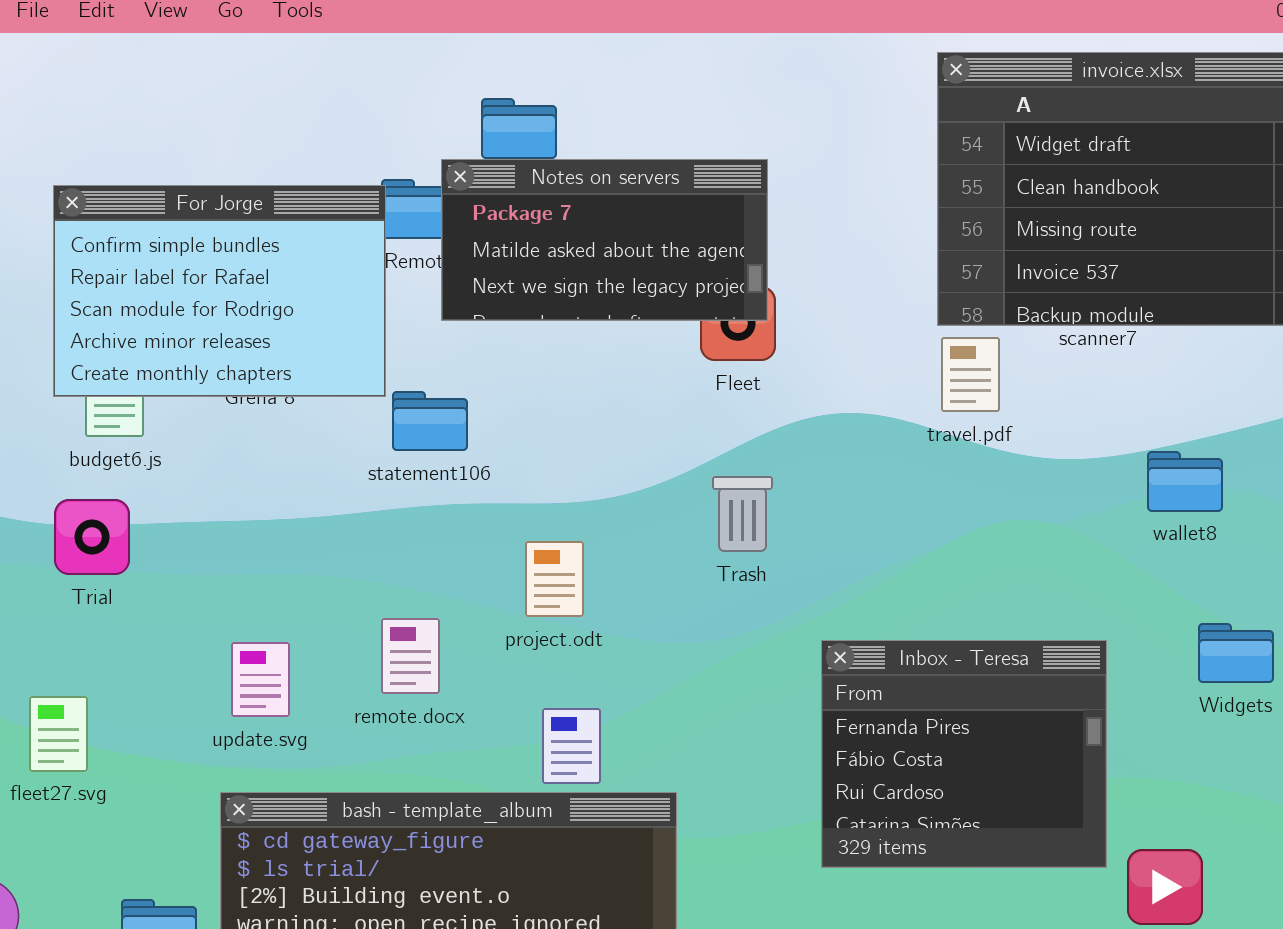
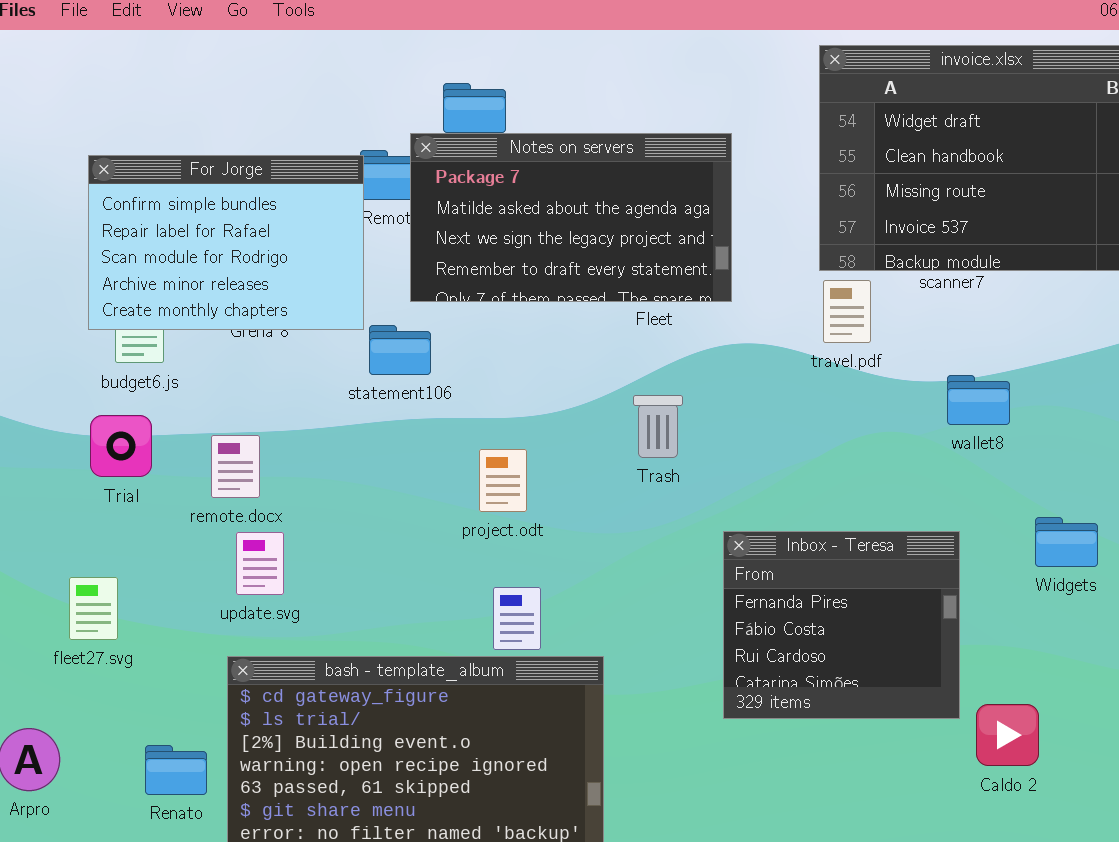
Notes on servers: [441,159,768,321] -> [410,133,732,302], resized
wallet8: [1147,451,1223,512] -> [947,375,1010,425], moved
remote.docx: [381,618,440,694] -> [211,435,260,498], moved

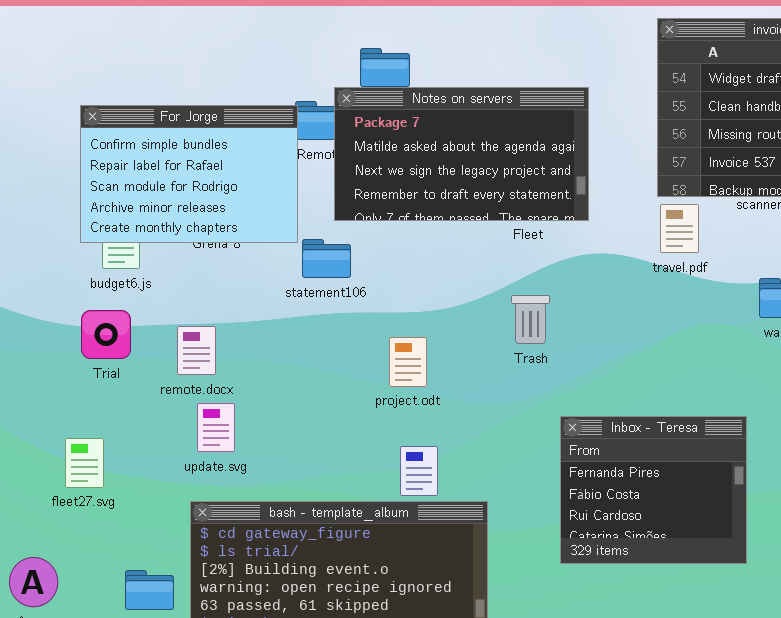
Inbox - Teresa: [723,531,960,719] -> [560,416,747,564], moved

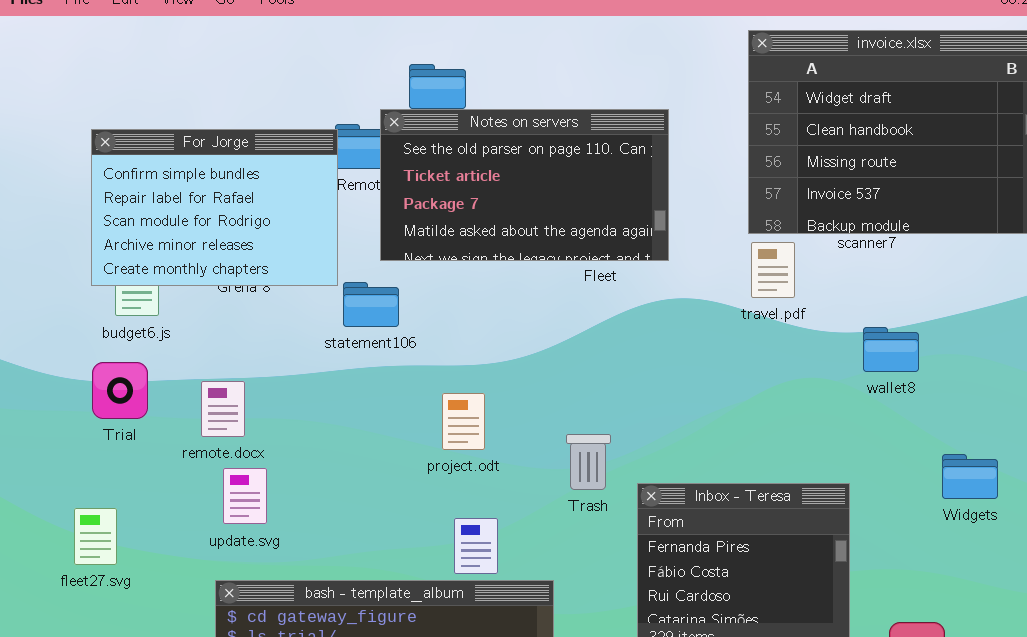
Notes on servers: [334,87,589,221] -> [380,109,669,261], scrolled up 2 rows
Trash: [511,295,550,344] -> [566,434,611,490], moved

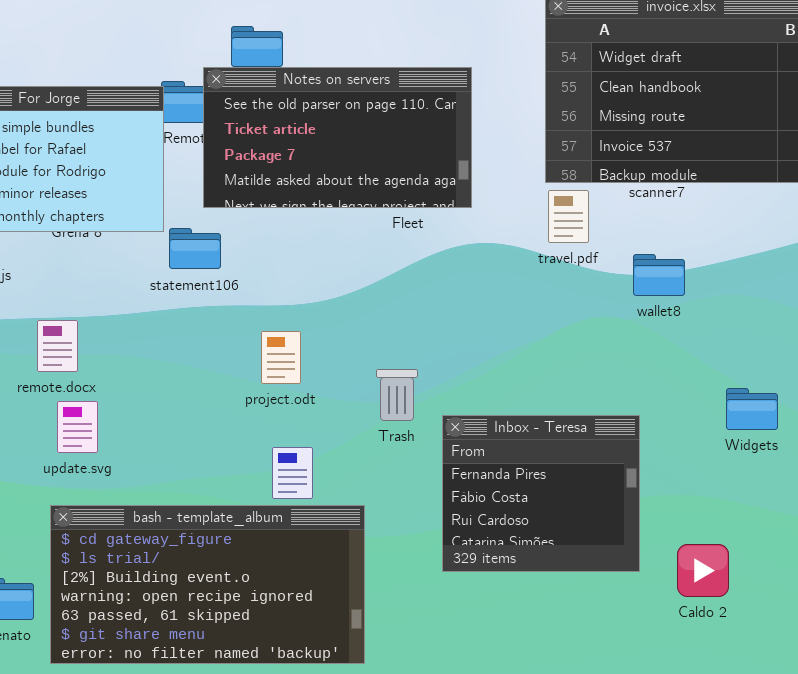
wallet8: [863,327,919,372] -> [633,254,685,296], moved

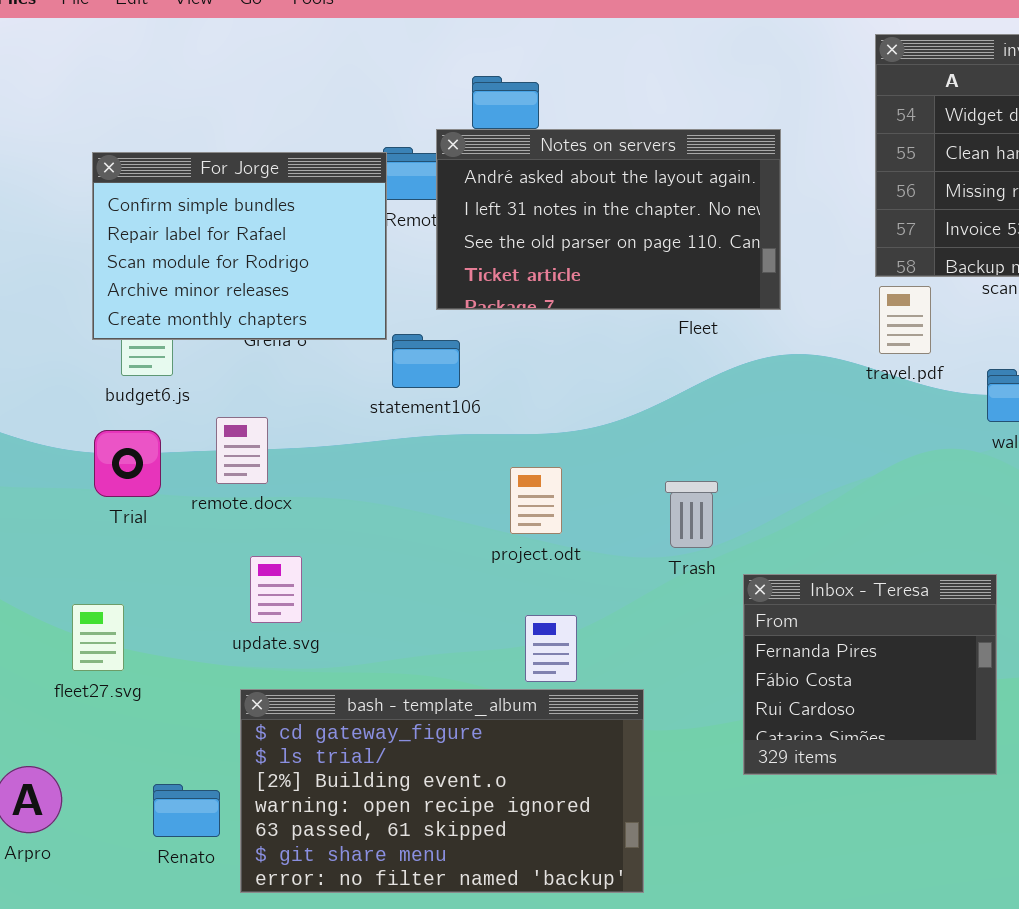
Notes on servers: [203,67,472,208] -> [436,129,781,310], scrolled up 2 rows
remote.docx: [37,320,78,372] -> [216,417,268,484], moved
Trash: [376,369,418,421] -> [665,481,718,548], moved

